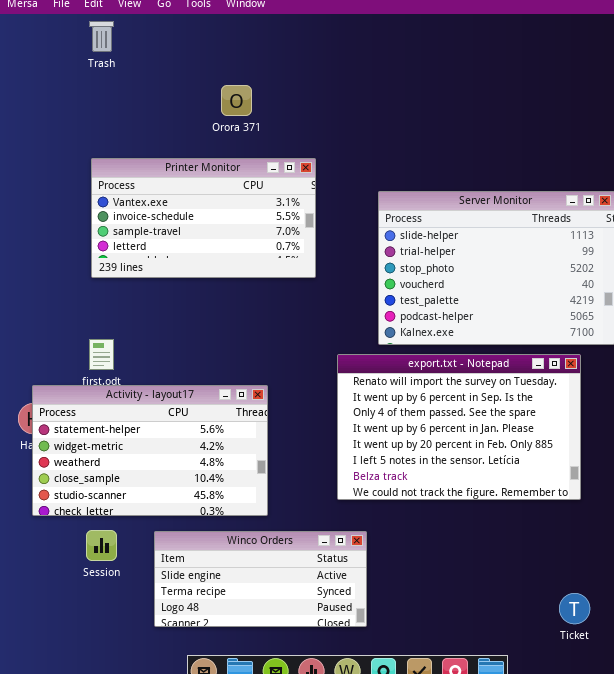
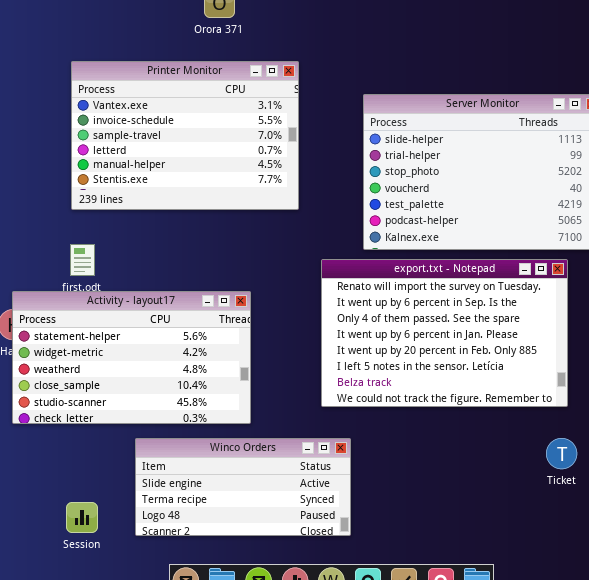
Printer Monitor: [91,158,316,278] -> [71,61,299,210], resized
Session: [86,530,117,561] -> [66,502,98,533], moved
Ticket: [559,593,590,624] -> [546,438,577,469], moved

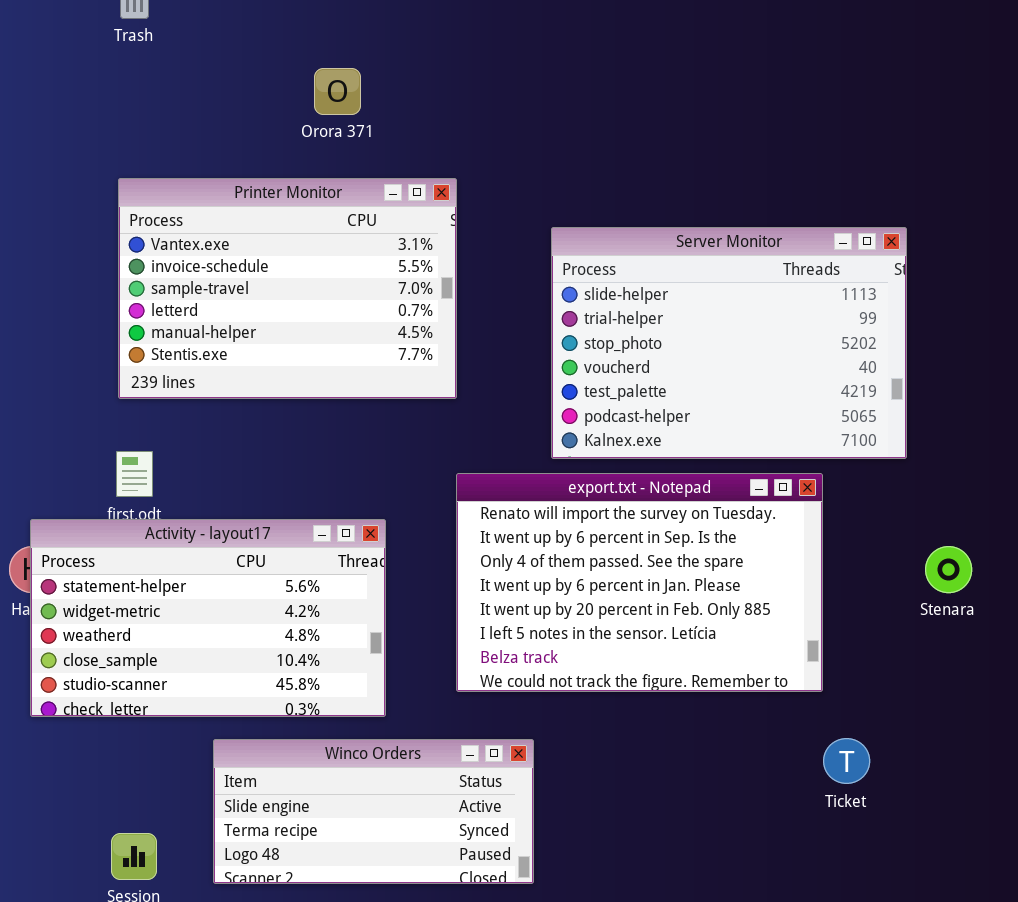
export.txt - Notepad: [321,259,568,407] -> [456,473,823,692], moved

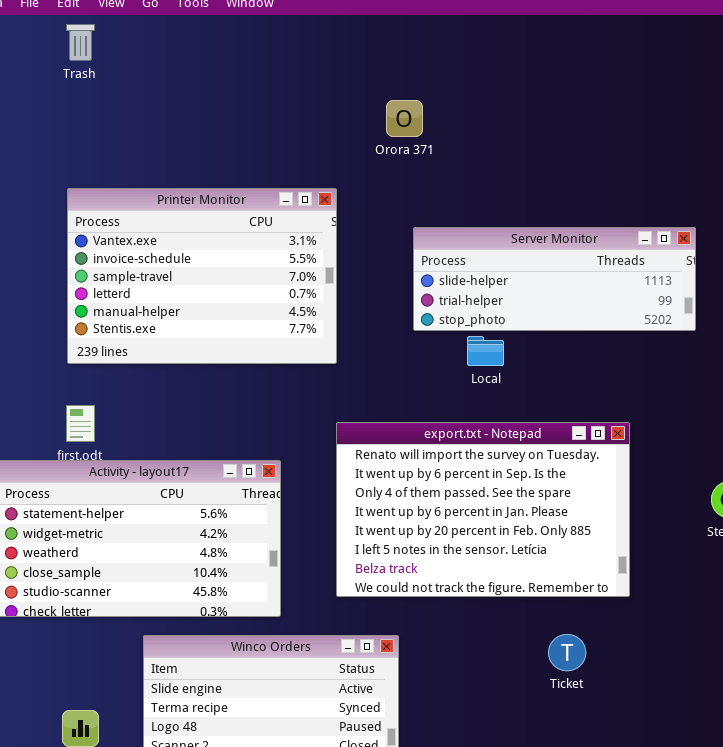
Orora 371: [314,68,361,115] -> [386,100,423,137], moved
Server Monitor: [551,227,907,459] -> [413,227,696,331], resized
Ticket: [823,738,870,784] -> [548,634,586,671], moved

